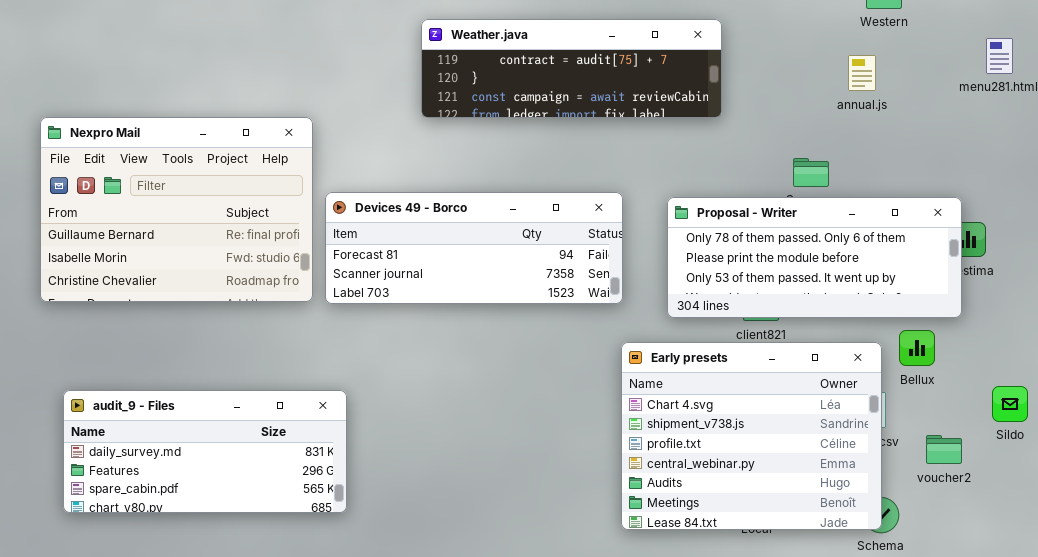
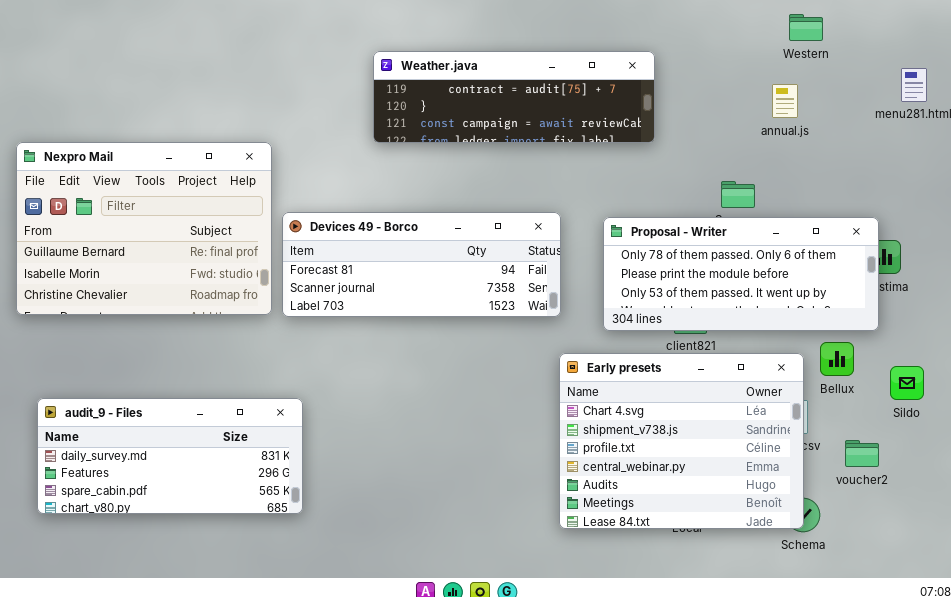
Sildo: [992,386,1028,422] -> [890,366,924,400], moved

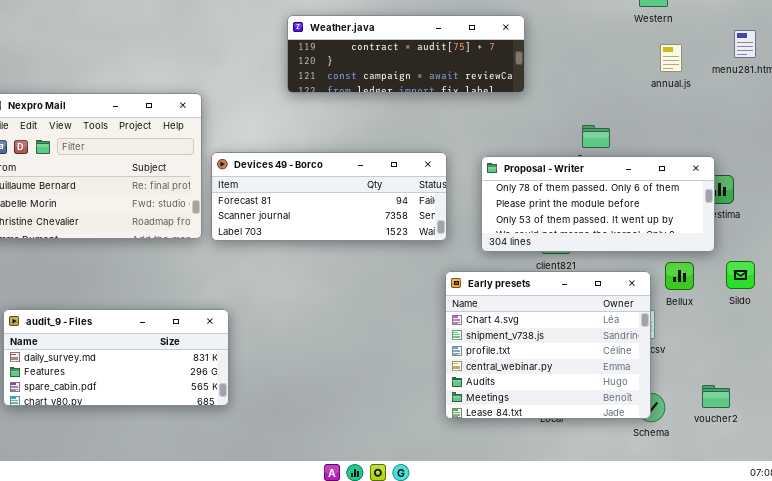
annual.js: [772,84,798,118] -> [660,44,682,72], moved
Sildo: [890,366,924,400] -> [726,261,755,289], moved
voucher2: [845,440,879,467] -> [702,385,730,408], moved

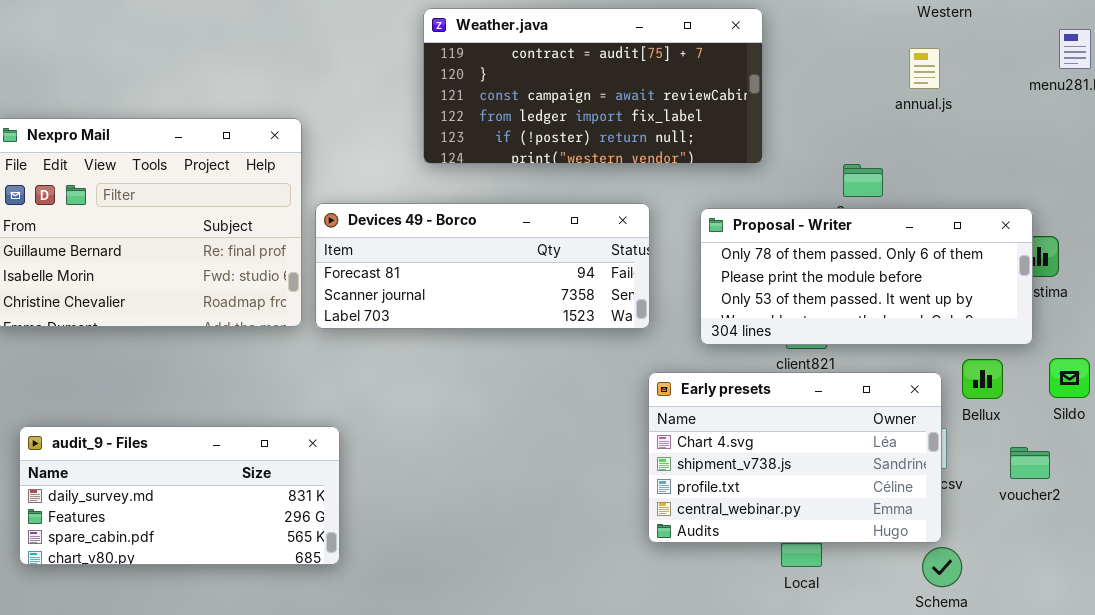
Weather.java: [287,15,525,93] -> [423,8,763,164], resized
annual.js: [660,44,682,72] -> [909,48,940,89], moved
Early presets: [445,271,651,419] -> [648,372,942,543], resized
voucher2: [702,385,730,408] -> [1010,447,1050,479], moved

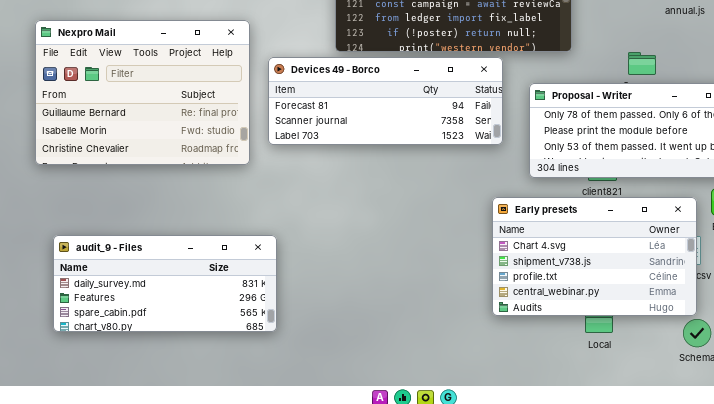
Devices 49 - Borco: [315,203,650,329] -> [268,57,503,145], moved

